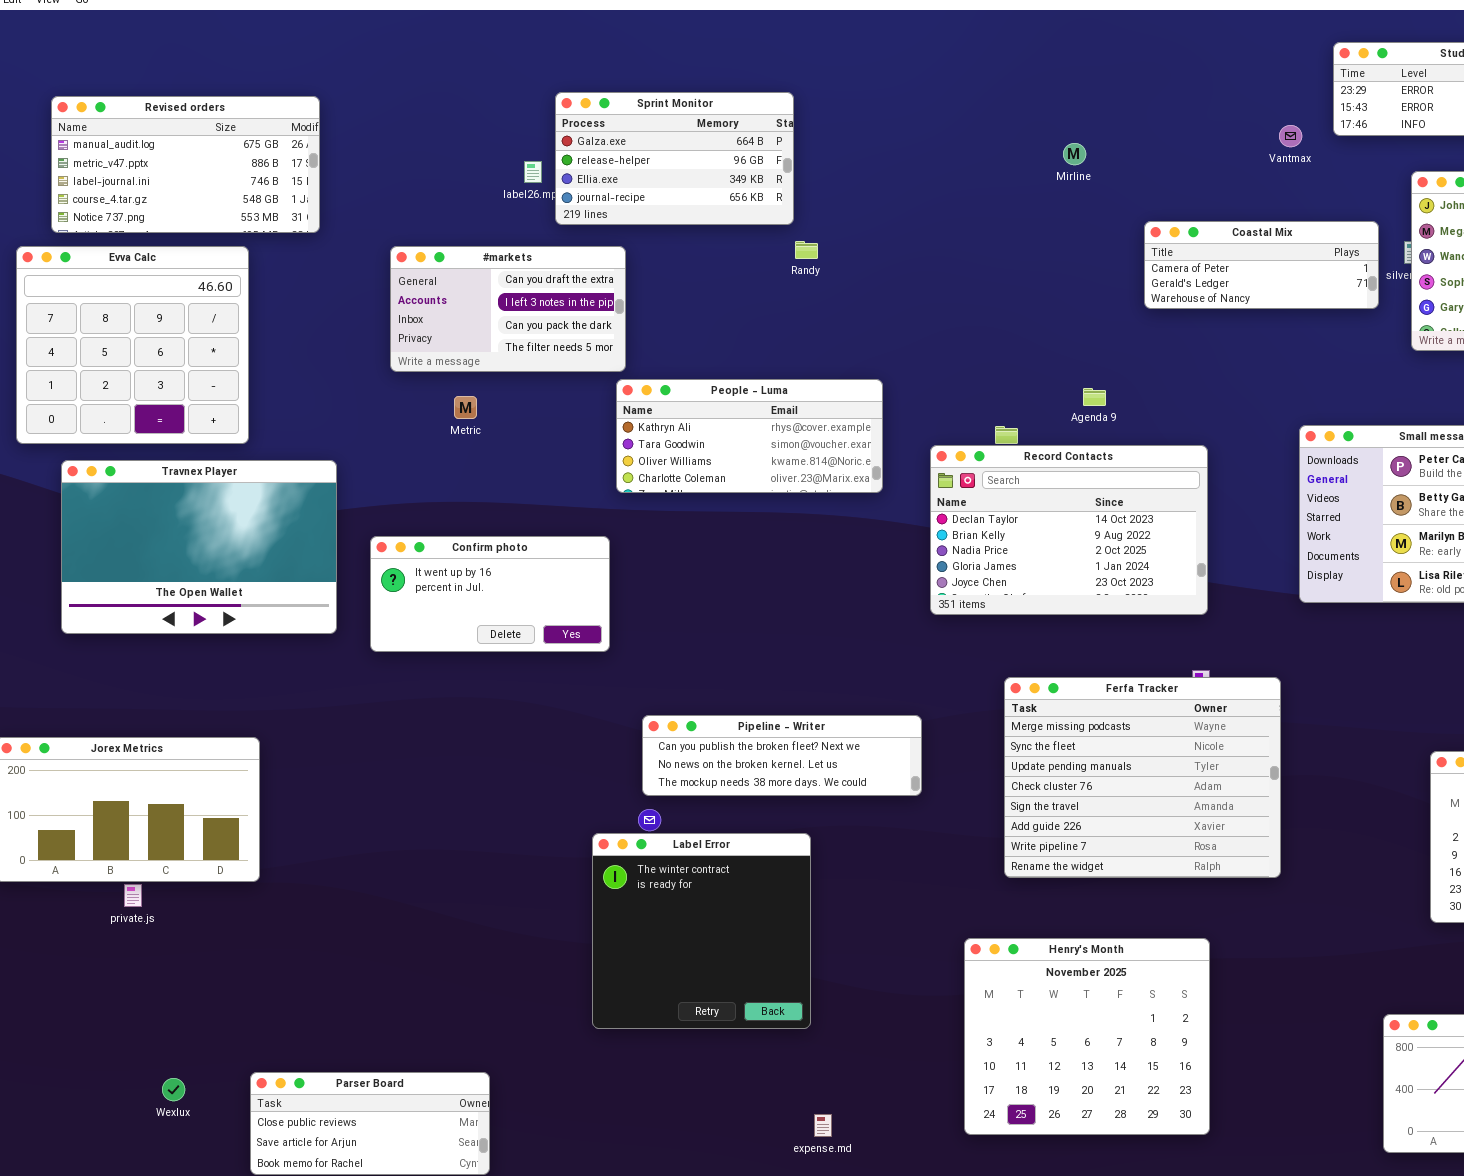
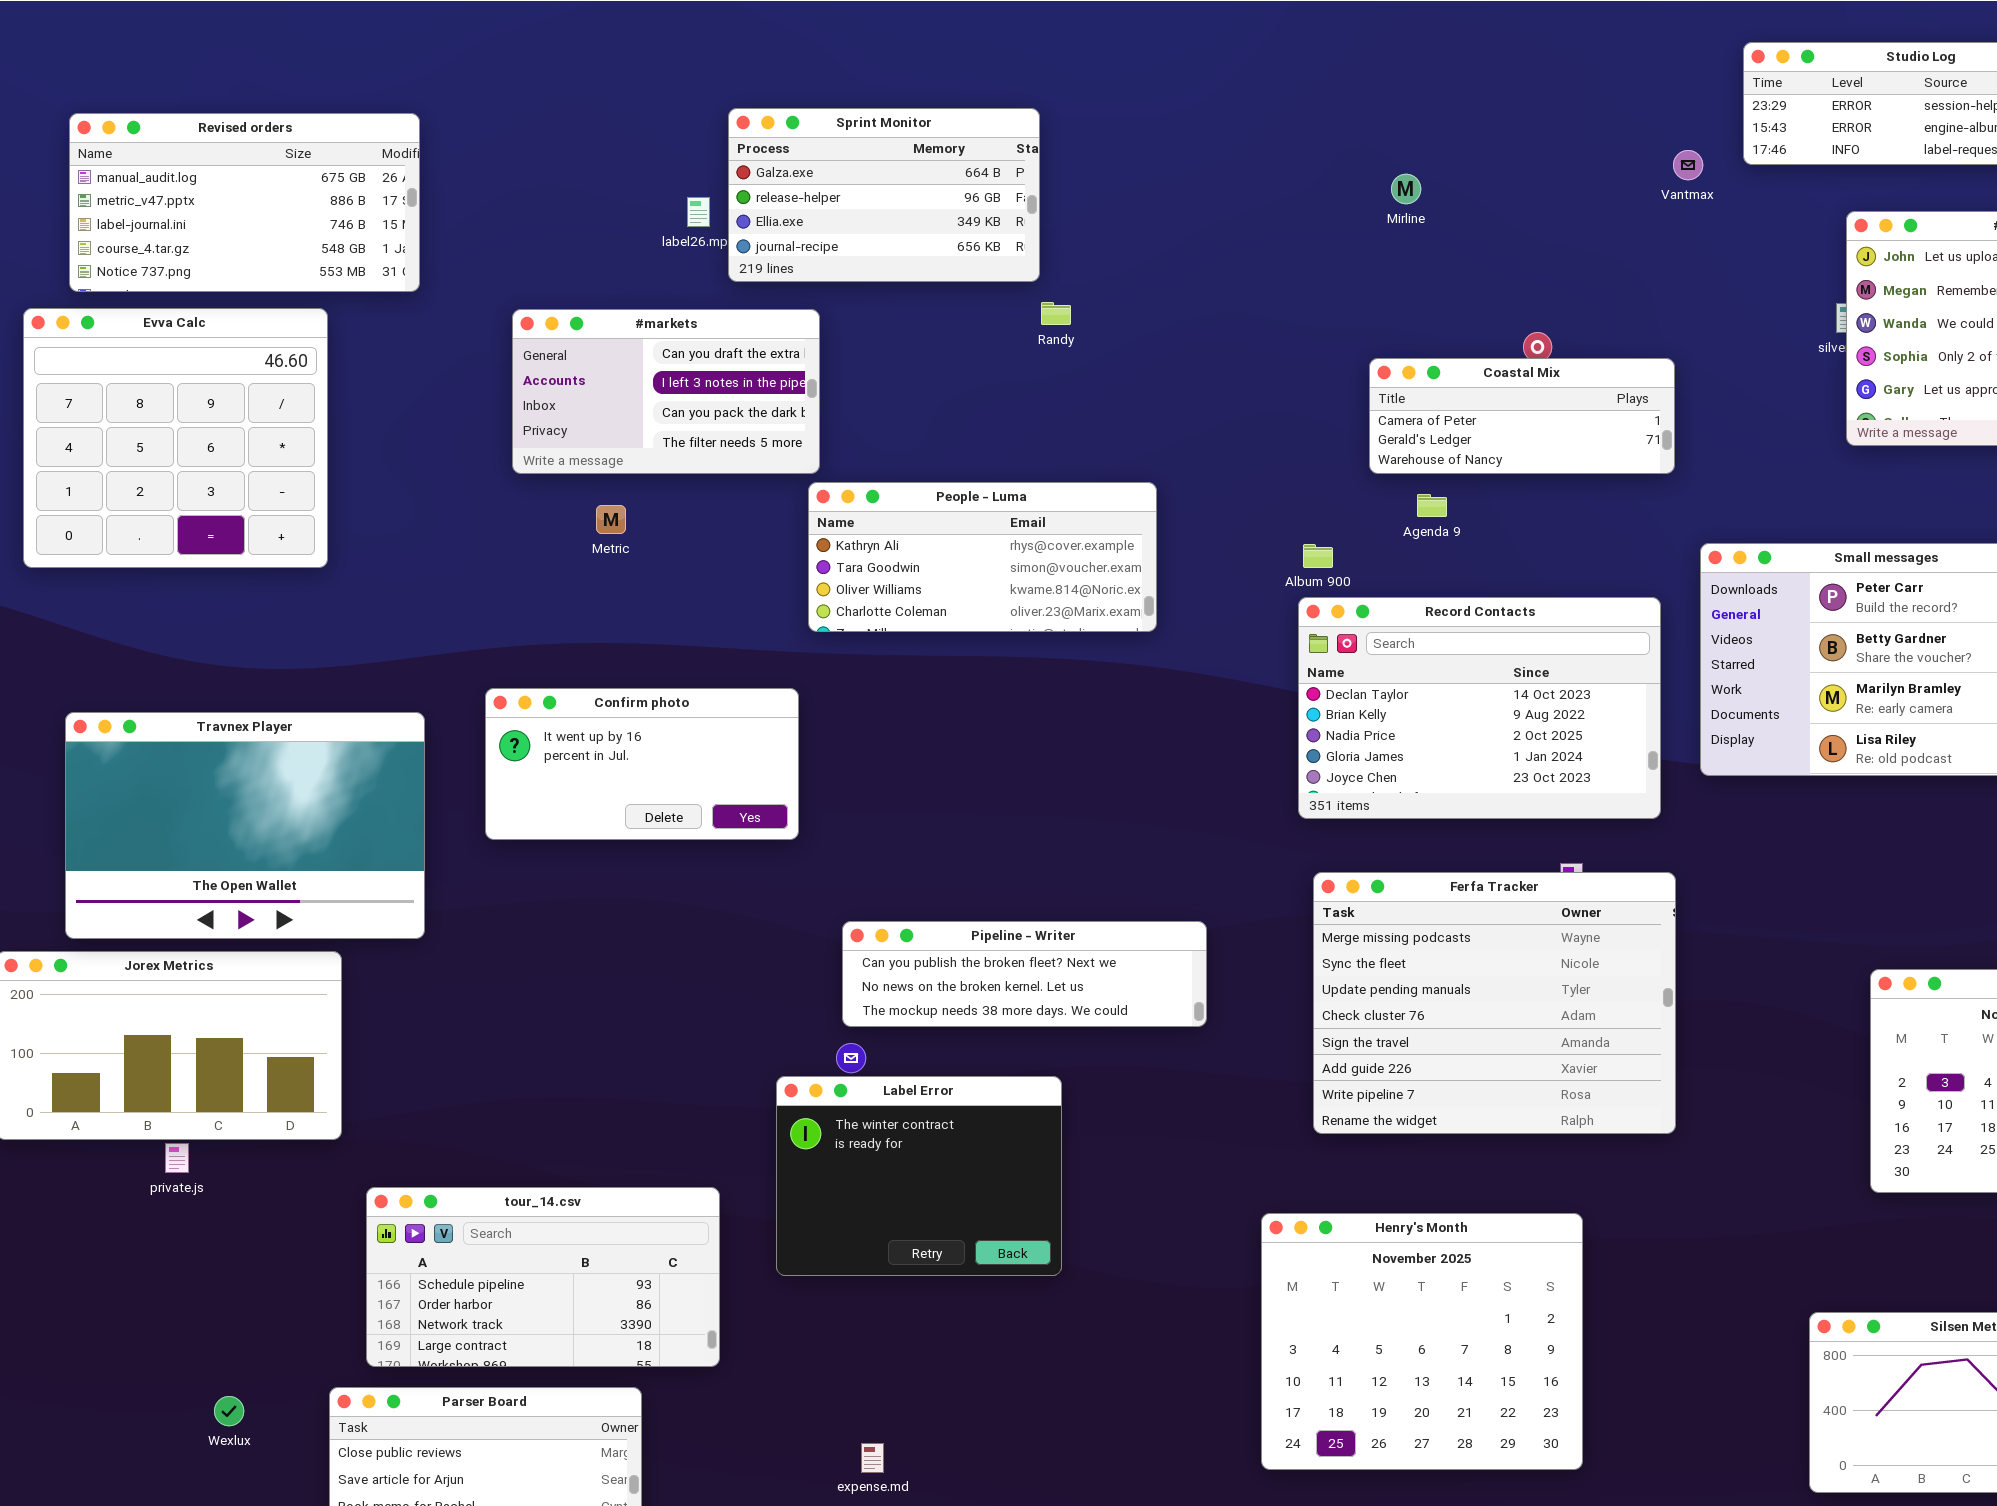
Coastal Mix: [1144,221,1379,309] -> [1369,358,1675,474], moved
Record Contacts: [930,445,1208,615] -> [1298,597,1661,819], moved
Travnex Player: [61,460,337,634] -> [65,712,425,939], moved
Label Error: [592,833,811,1029] -> [776,1076,1062,1276], resized
tour_14.csv: none -> [366,1187,720,1367], opened
expense.md: [814,1114,832,1137] -> [861,1443,884,1473], moved

